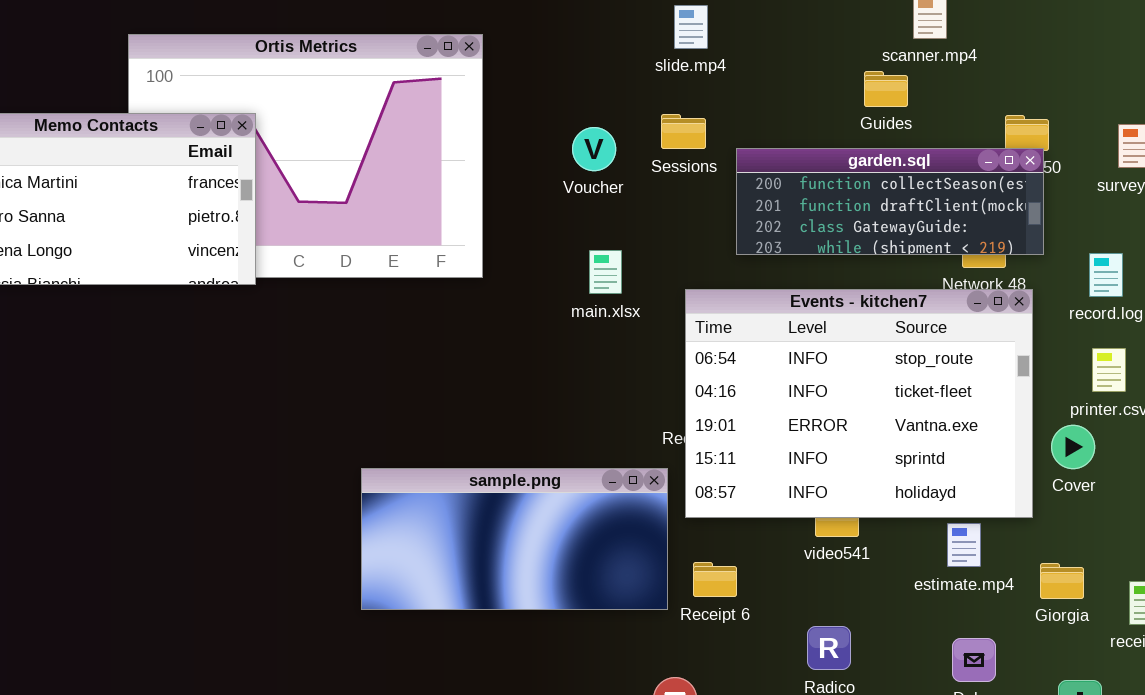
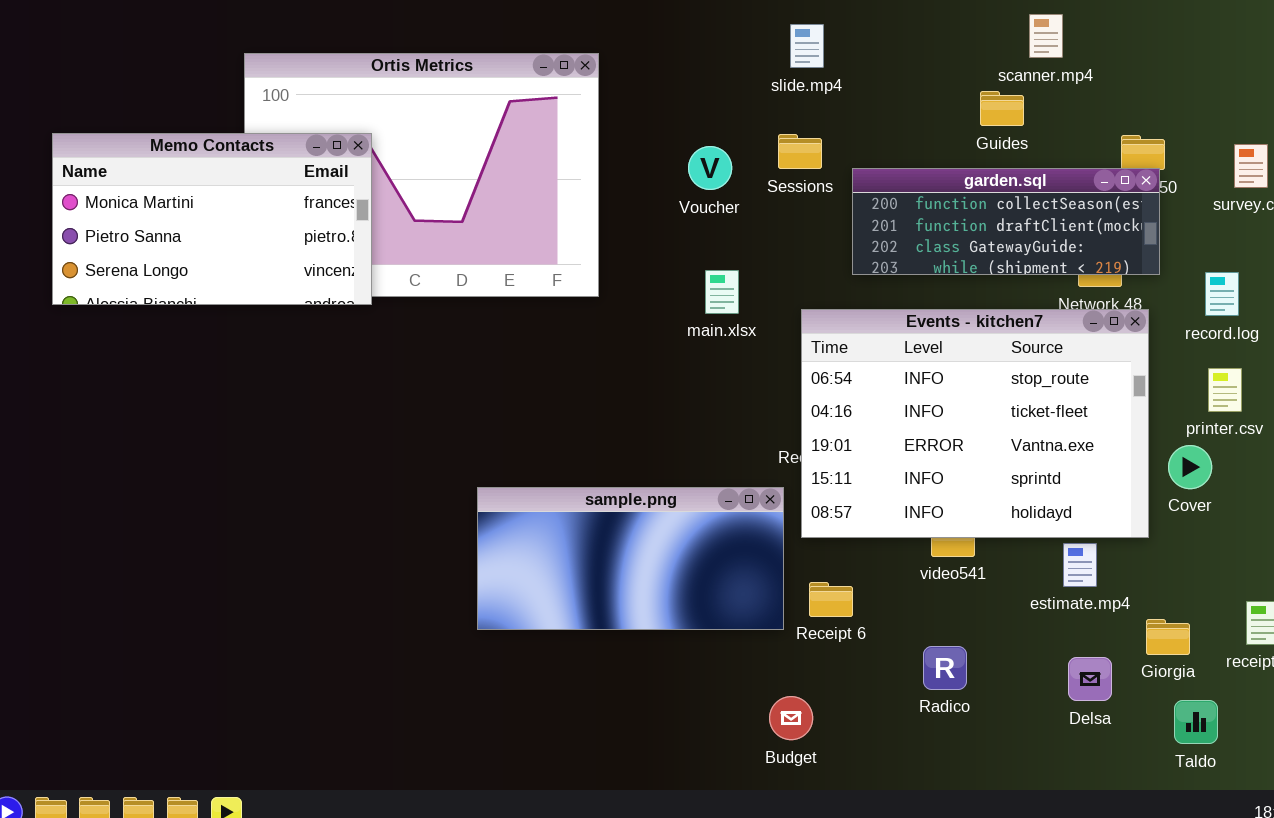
Giorgia: [1040,563,1084,599] -> [1146,619,1190,655], moved

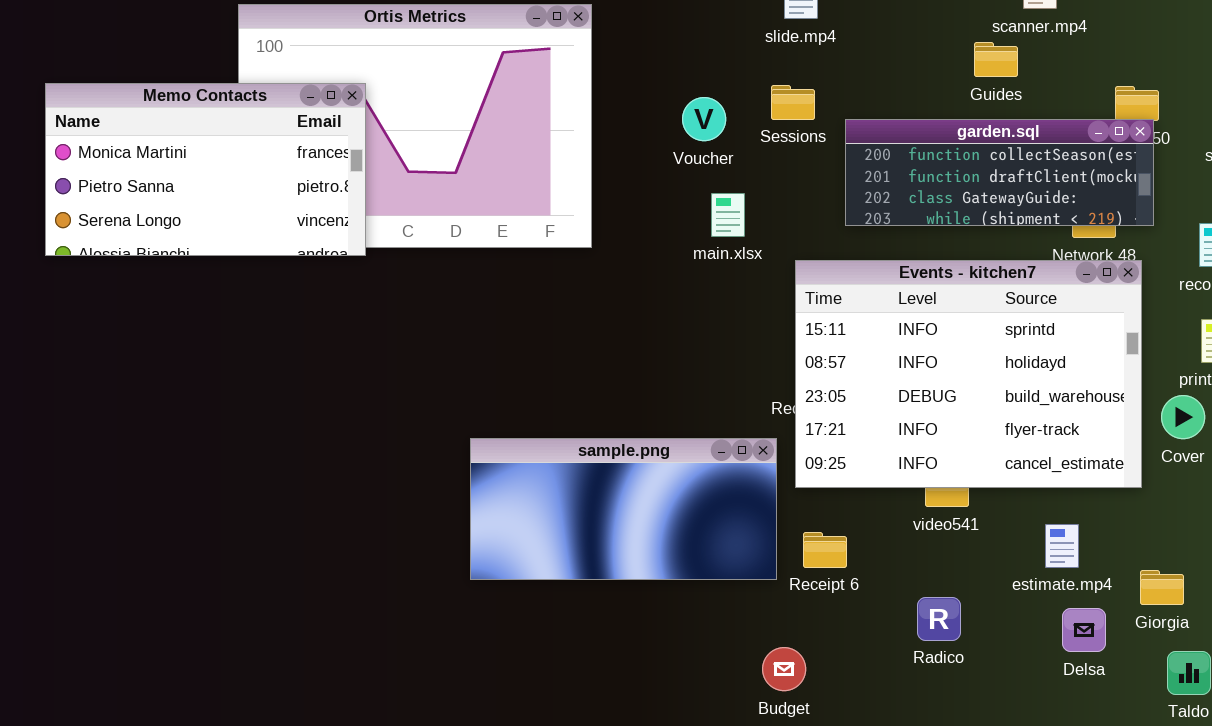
main.xlsx: [705,270,739,314] -> [711,193,745,237], moved
Events - kitchen7: [801,309,1149,538] -> [795,260,1142,488], scrolled down 3 rows
estimate.mp4: [1063,543,1097,587] -> [1045,524,1079,568], moved

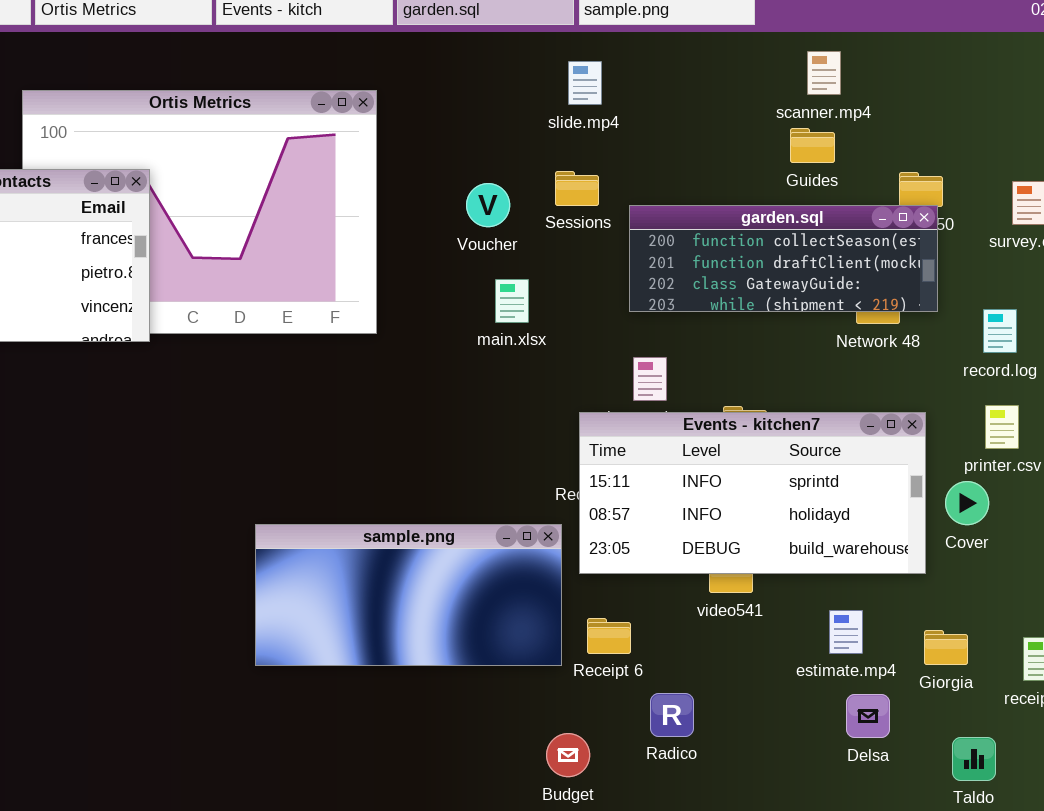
Guides: [974,42,1018,77] -> [790,128,835,163], moved
Events - kitchen7: [795,260,1142,488] -> [579,412,926,574], resized
Giorgia: [1140,570,1184,605] -> [924,630,968,665], moved
Radico: [917,597,961,641] -> [650,693,694,737], moved

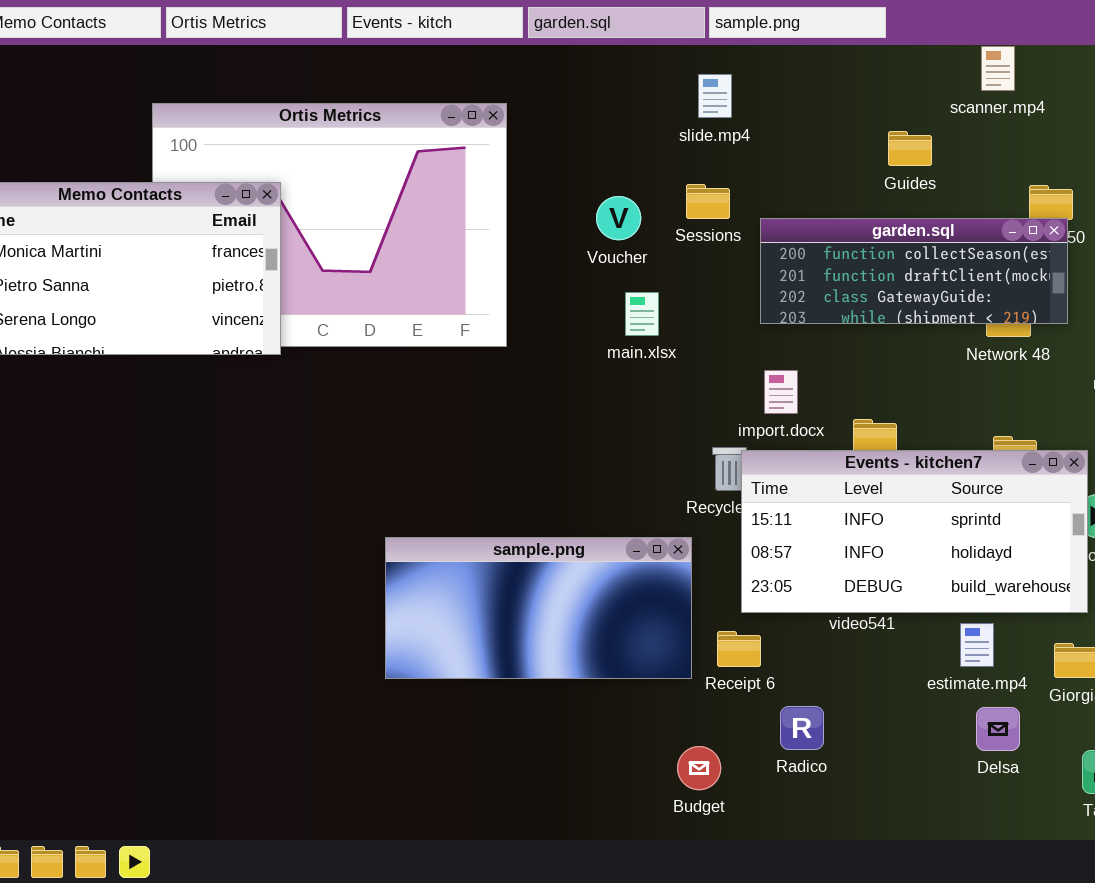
scanner.mp4: [807,51,841,95] -> [981,46,1015,91], moved
Guides: [790,128,835,163] -> [888,131,932,166], moved
Events - kitchen7: [579,412,926,574] -> [741,450,1088,613], moved

